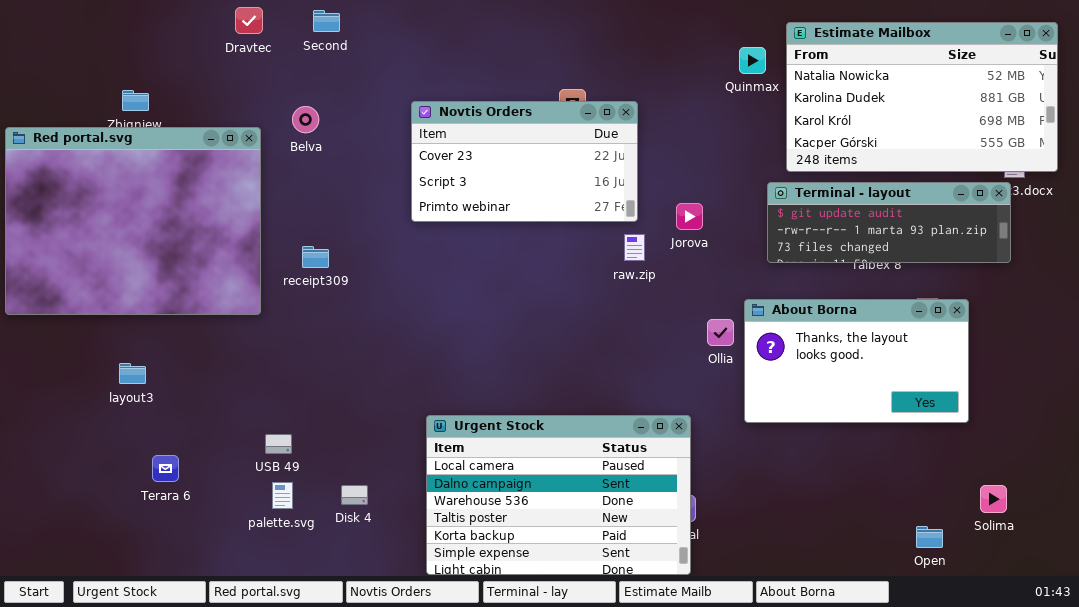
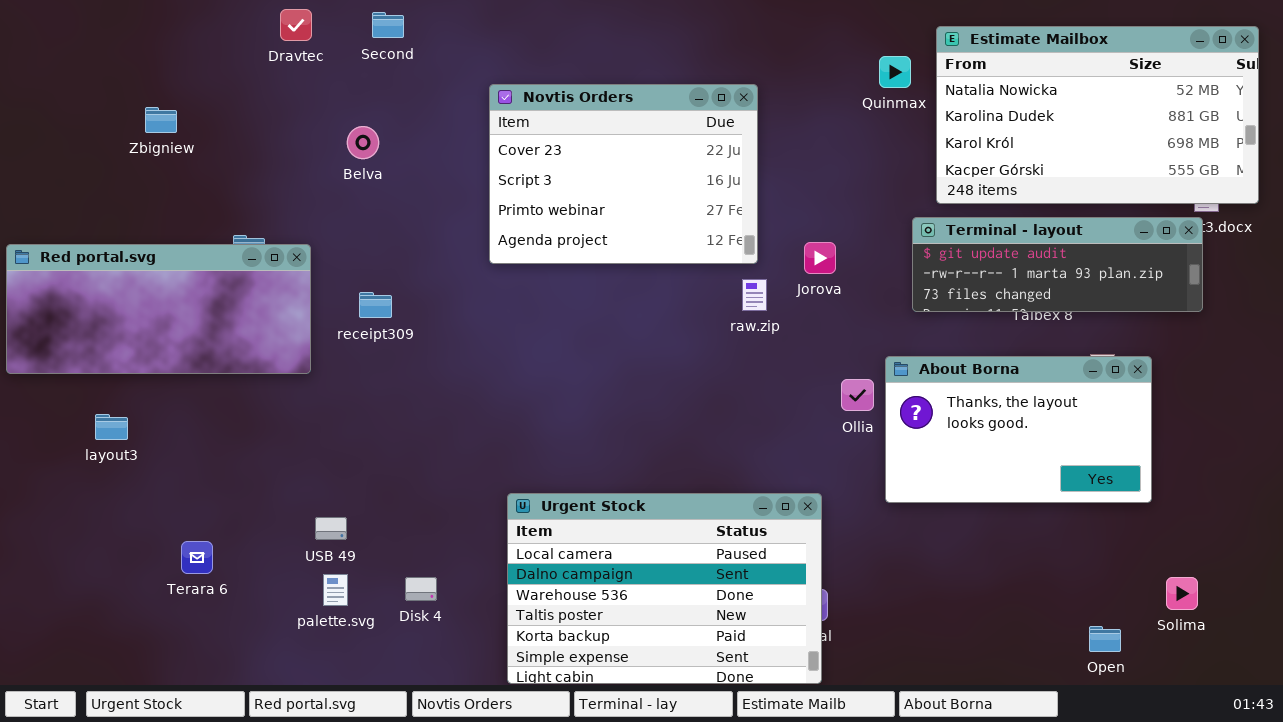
Novtis Orders: [411,101,638,222] -> [489,84,758,264], resized
Red portal.svg: [5,127,261,315] -> [6,244,311,374], resized
layout3: [119,363,146,384] -> [95,414,128,440], moved

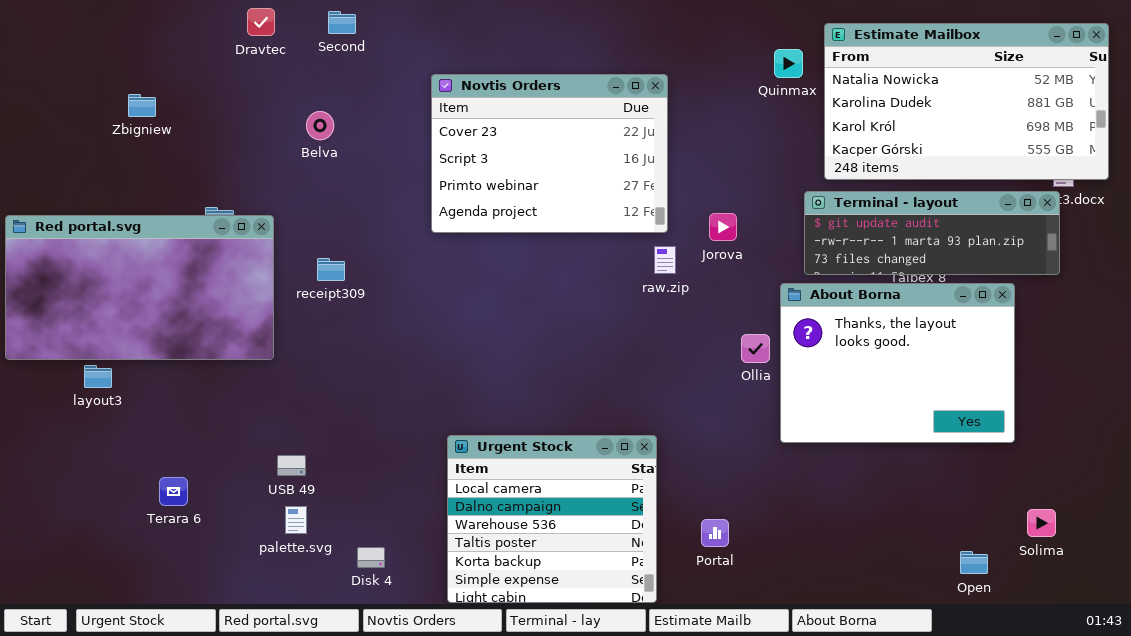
Red portal.svg: [6,244,311,374] -> [5,215,274,360], resized
About Borna: [885,356,1152,503] -> [780,283,1015,443], resized
Urgent Stock: [507,493,822,684] -> [447,435,657,603], resized
Disk 4: [405,577,437,601] -> [357,547,385,568], moved

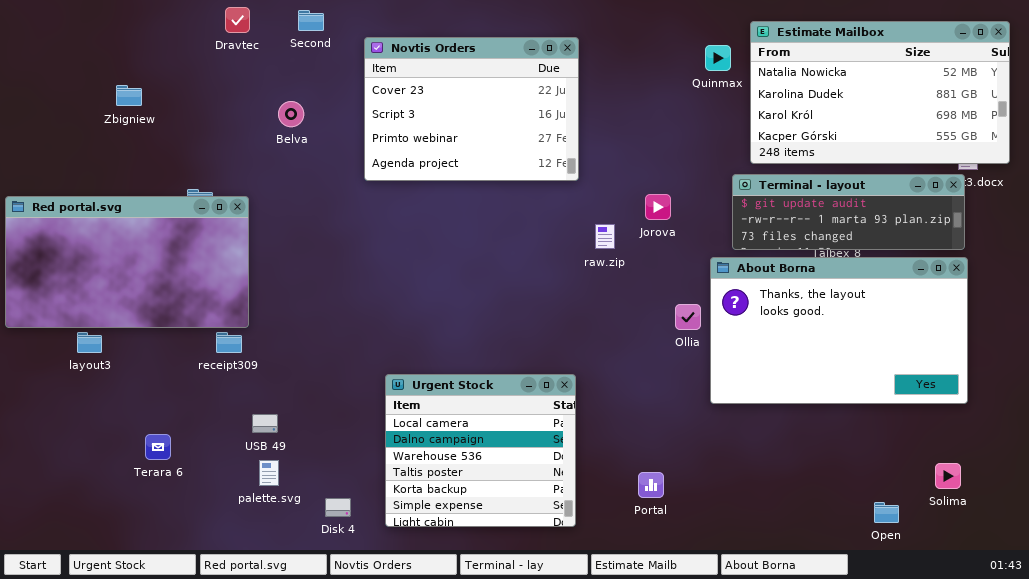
Novtis Orders: [431,74,668,233] -> [364,37,579,181], moved
receipt309: [317,258,345,281] -> [216,332,242,353], moved
About Borna: [780,283,1015,443] -> [710,257,968,404], resized
Urgent Stock: [447,435,657,603] -> [385,374,576,527], moved

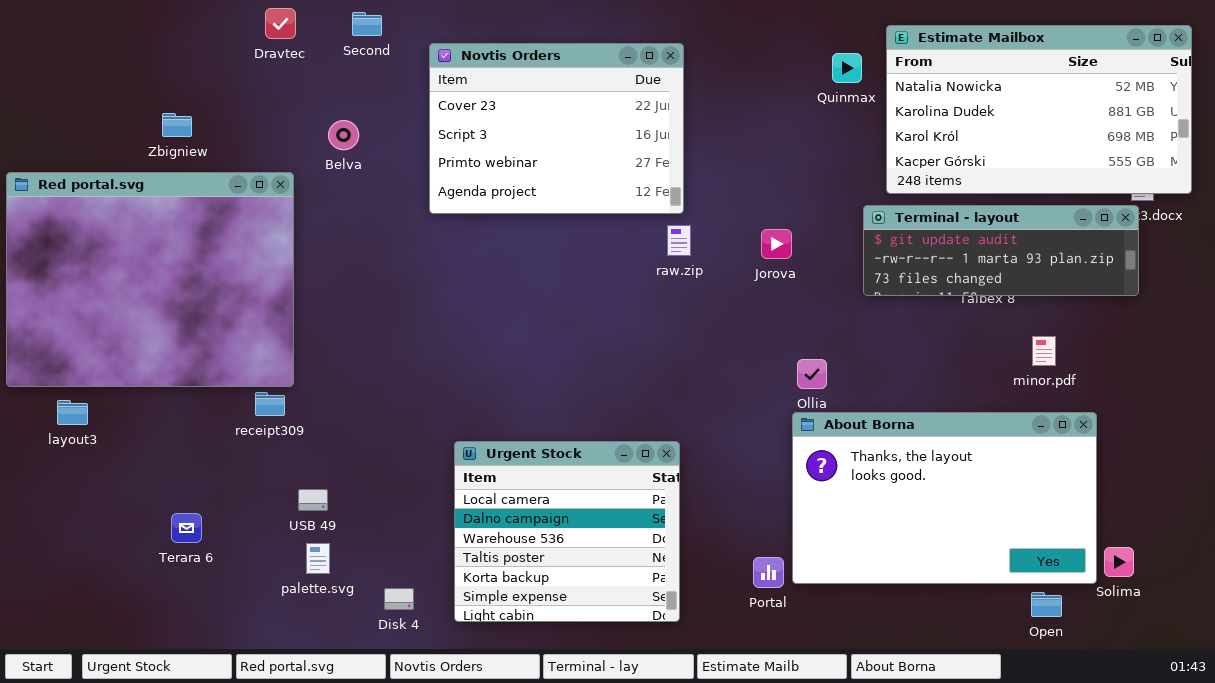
Zbigniew: [116,85,142,106] -> [162,113,192,137], moved
Red portal.svg: [5,196,249,328] -> [6,172,294,387], resized
raw.zip: [595,224,615,249] -> [667,225,691,256], moved
About Borna: [710,257,968,404] -> [792,412,1097,584], moved
layout3: [77,332,102,353] -> [57,400,88,425], moved

